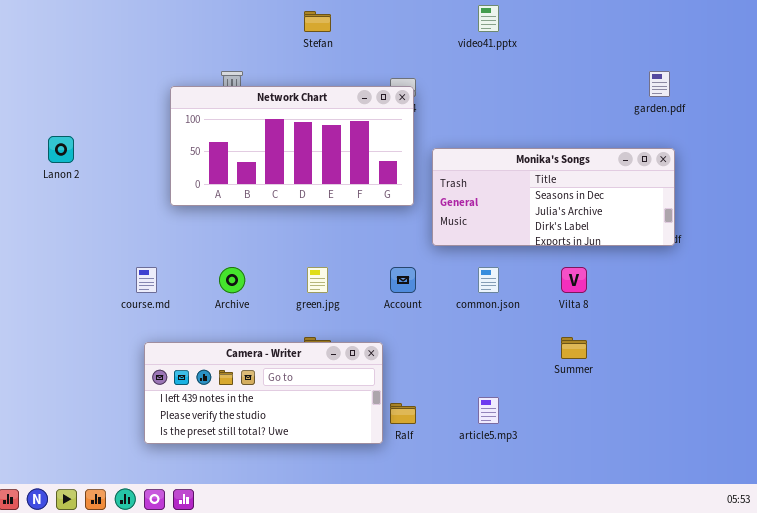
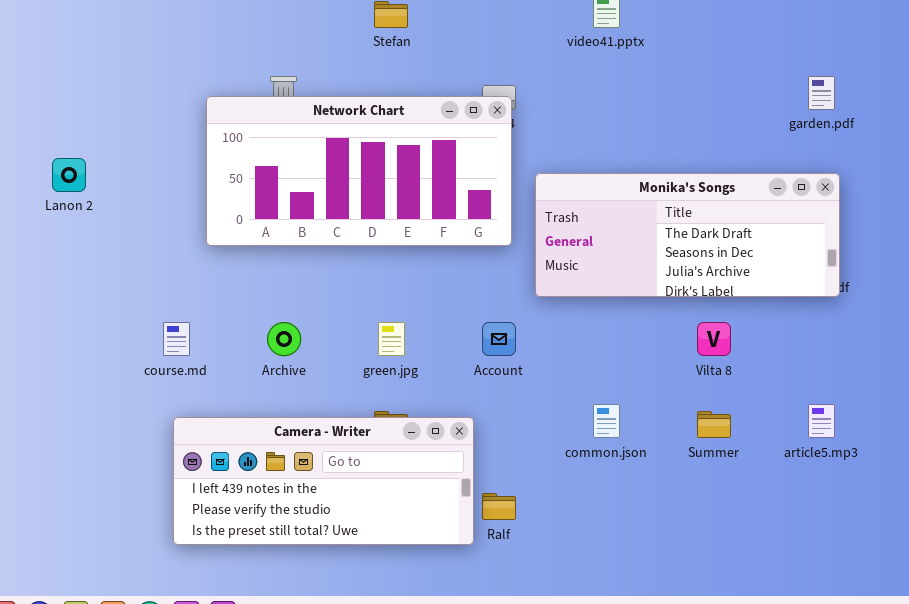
Monika's Songs: [432,148,675,246] -> [535,173,840,297], scrolled up 1 row
common.json: [478,267,499,293] -> [593,404,620,438], moved
article5.mp3: [478,397,499,424] -> [808,404,835,438], moved

